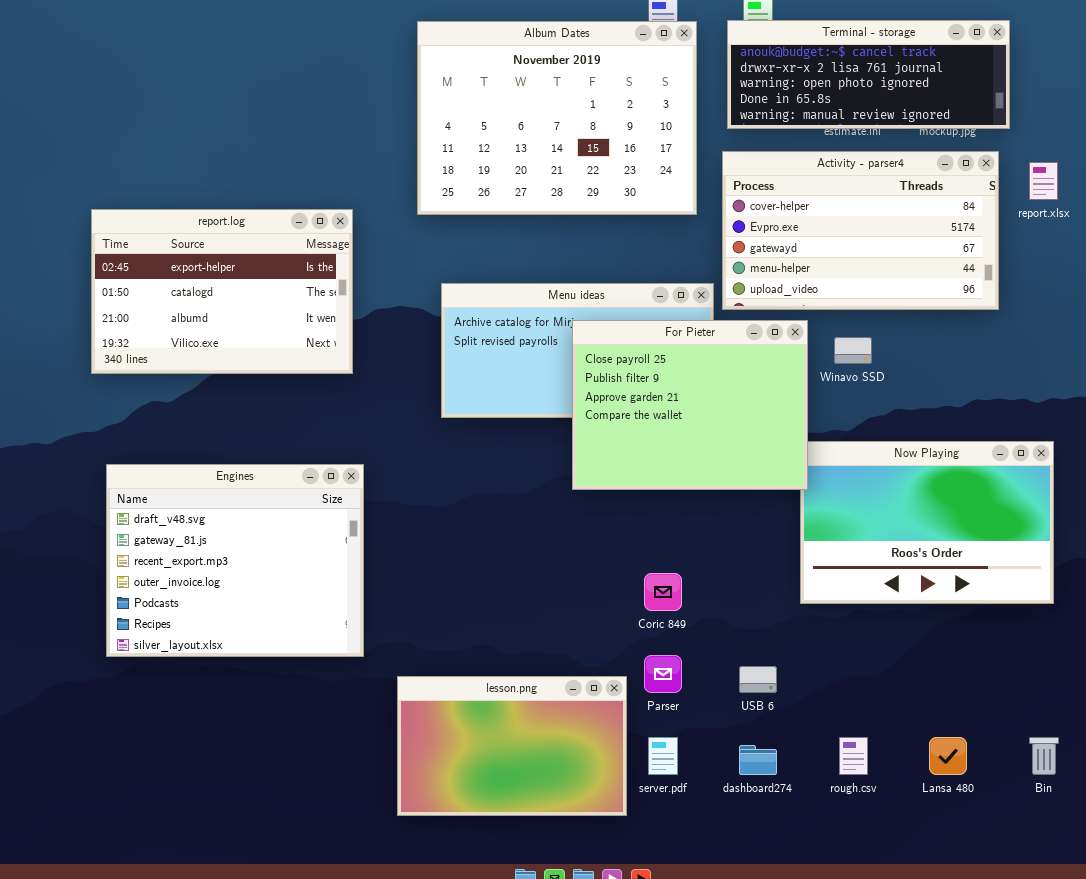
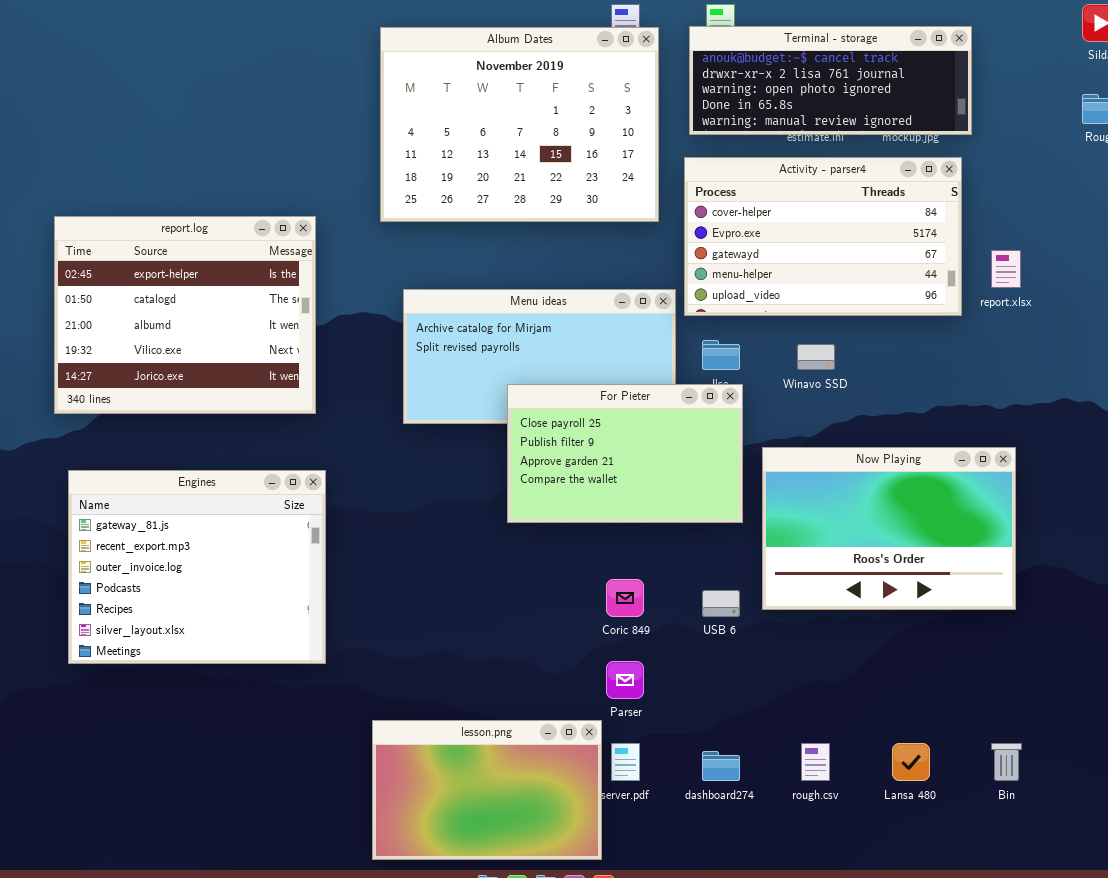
report.xlsx: [1029,162,1058,200] -> [991,250,1021,288], moved
report.log: [91,209,353,374] -> [54,216,316,414], resized
For Pieter: [572,320,808,490] -> [507,384,743,523], moved, resized
Engines: [106,464,364,657] -> [68,470,326,664], scrolled down 1 row
USB 6: [739,666,777,693] -> [702,590,740,617], moved
lesson.png: [397,676,627,816] -> [372,720,602,860], moved

